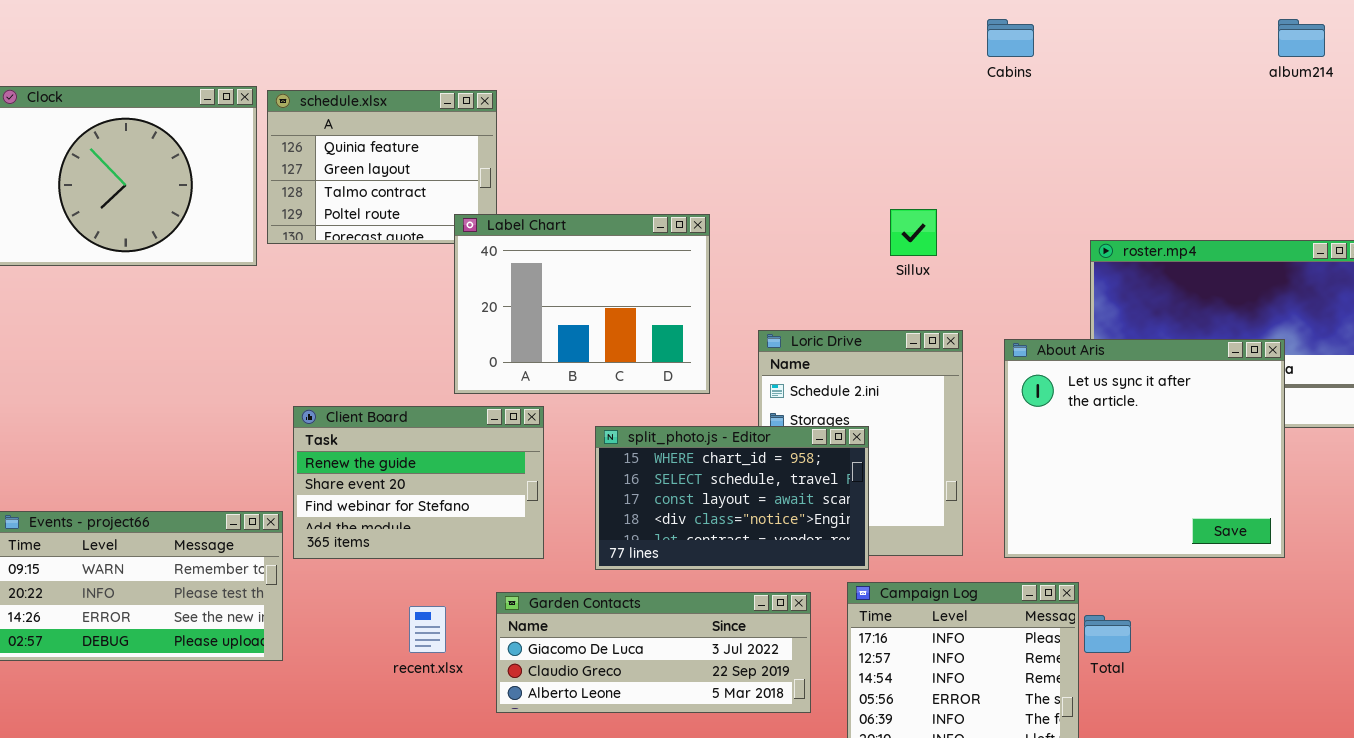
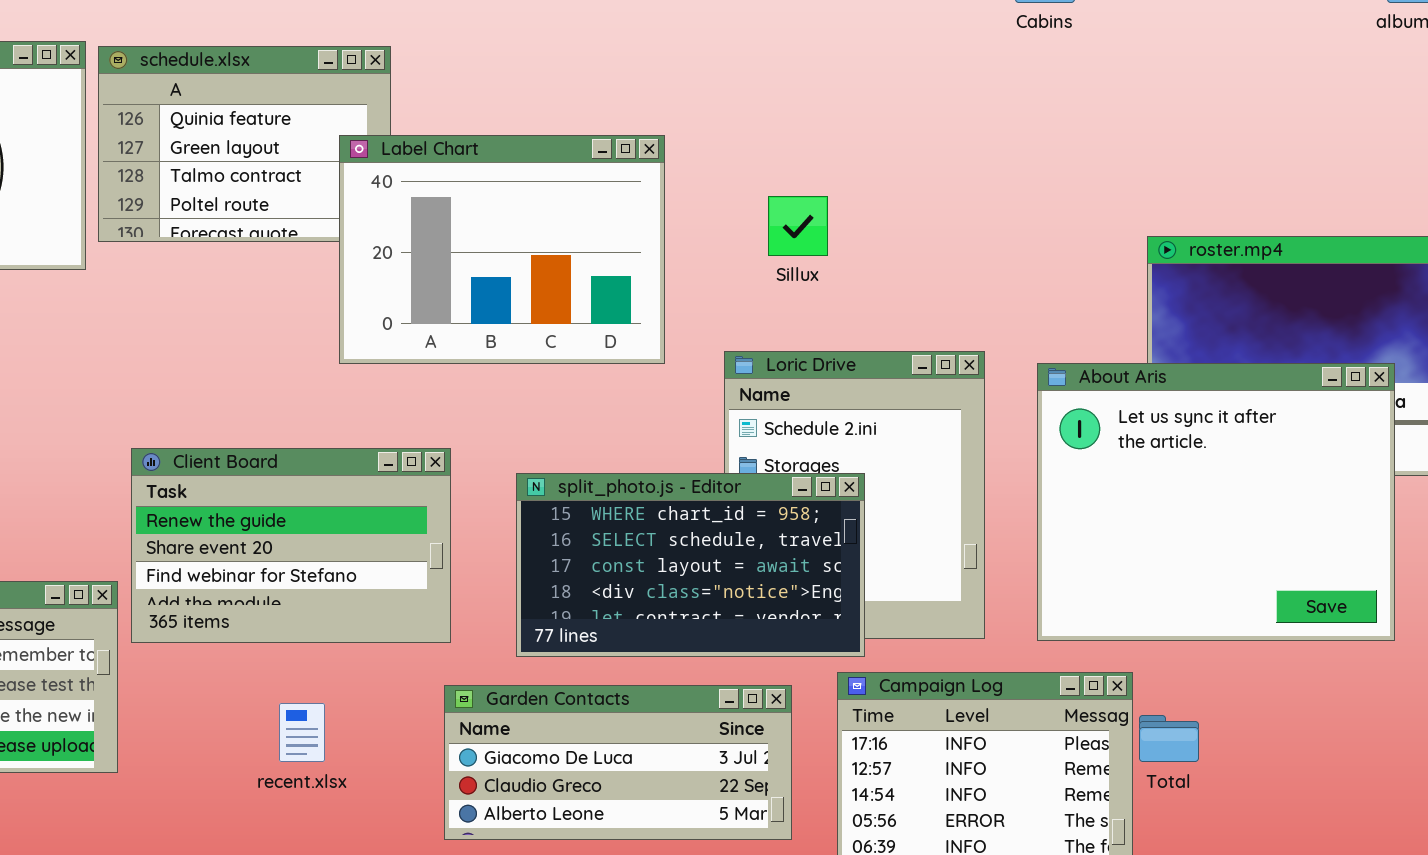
Sillux: [890,209,937,256] -> [768,196,828,256], moved
Label Chart: [454,214,710,394] -> [339,135,665,364], moved
Garden Contacts: [496,592,811,713] -> [444,685,792,840], resized

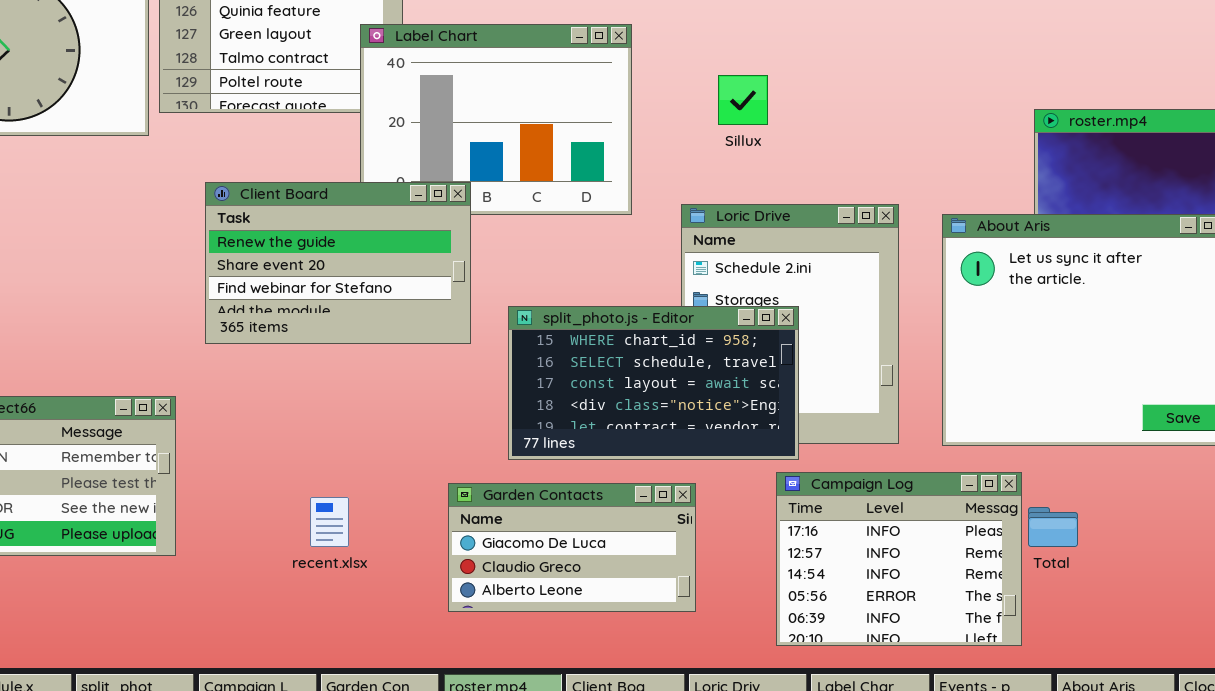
Client Board: [131,448,451,643] -> [205,182,471,344], moved
Garden Contacts: [444,685,792,840] -> [448,483,696,612], resized

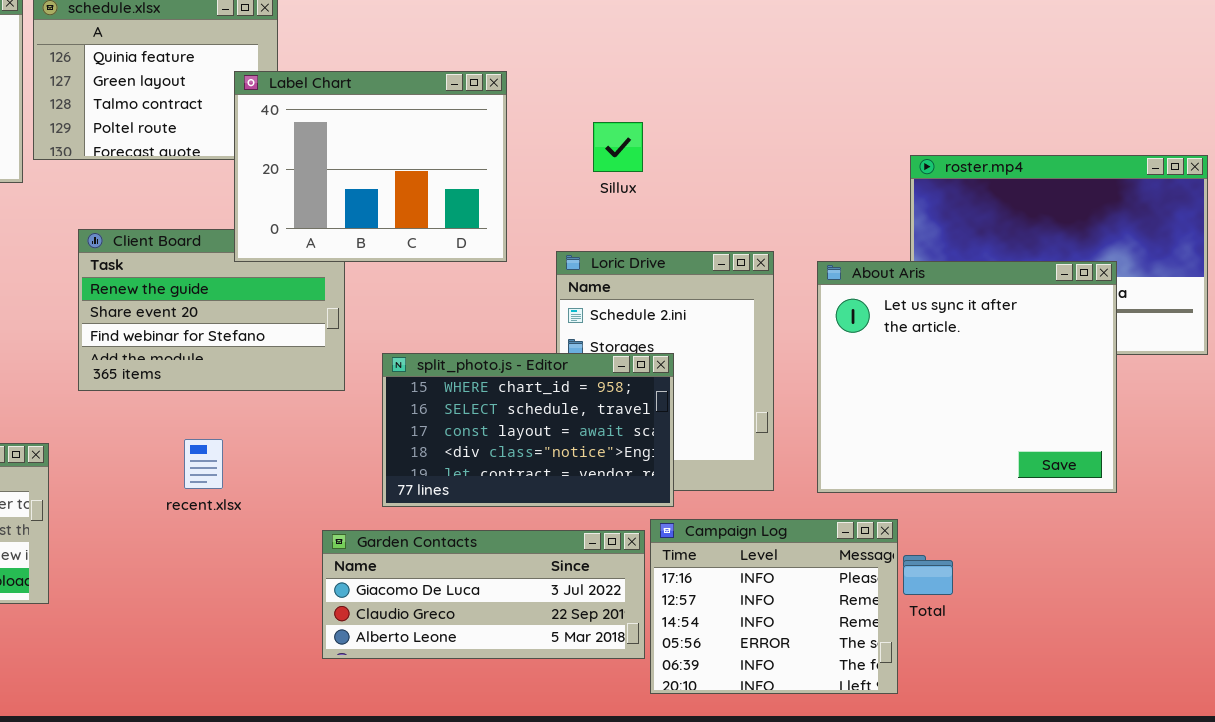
Label Chart: [360,24,632,215] -> [234,71,507,262], raised
Garden Contacts: [448,483,696,612] -> [322,530,645,659], resized
recent.xlsx: [310,497,349,547] -> [184,439,223,489], moved

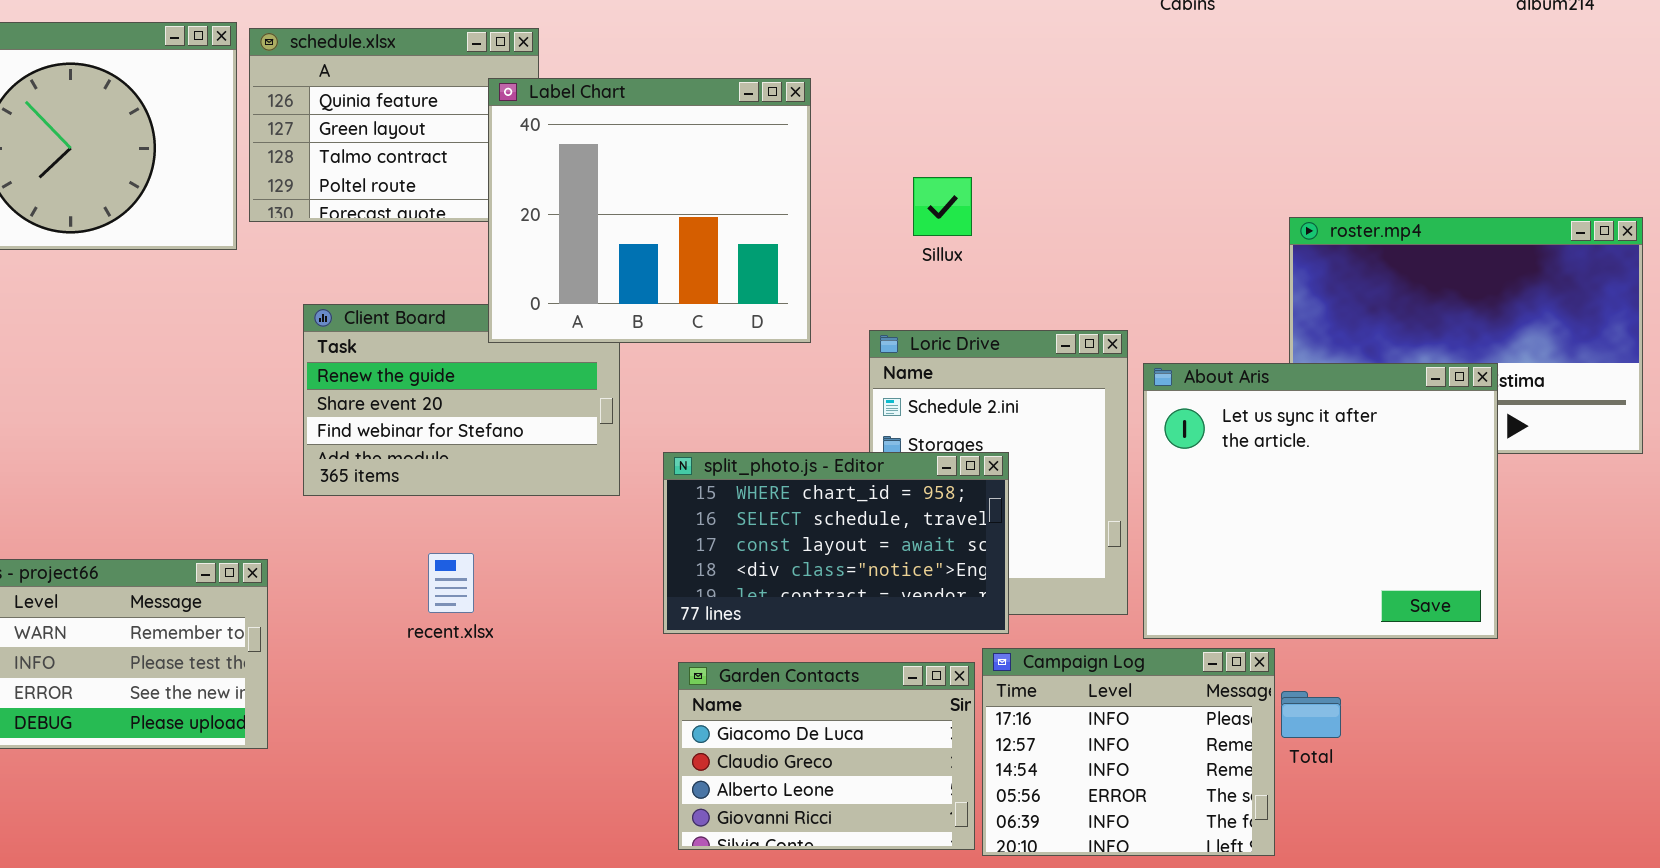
Label Chart: [234,71,507,262] -> [488,78,811,343], resized
About Aris: [817,261,1117,493] -> [1143,363,1498,639], moved
Garden Contacts: [322,530,645,659] -> [678,662,975,850], resized

